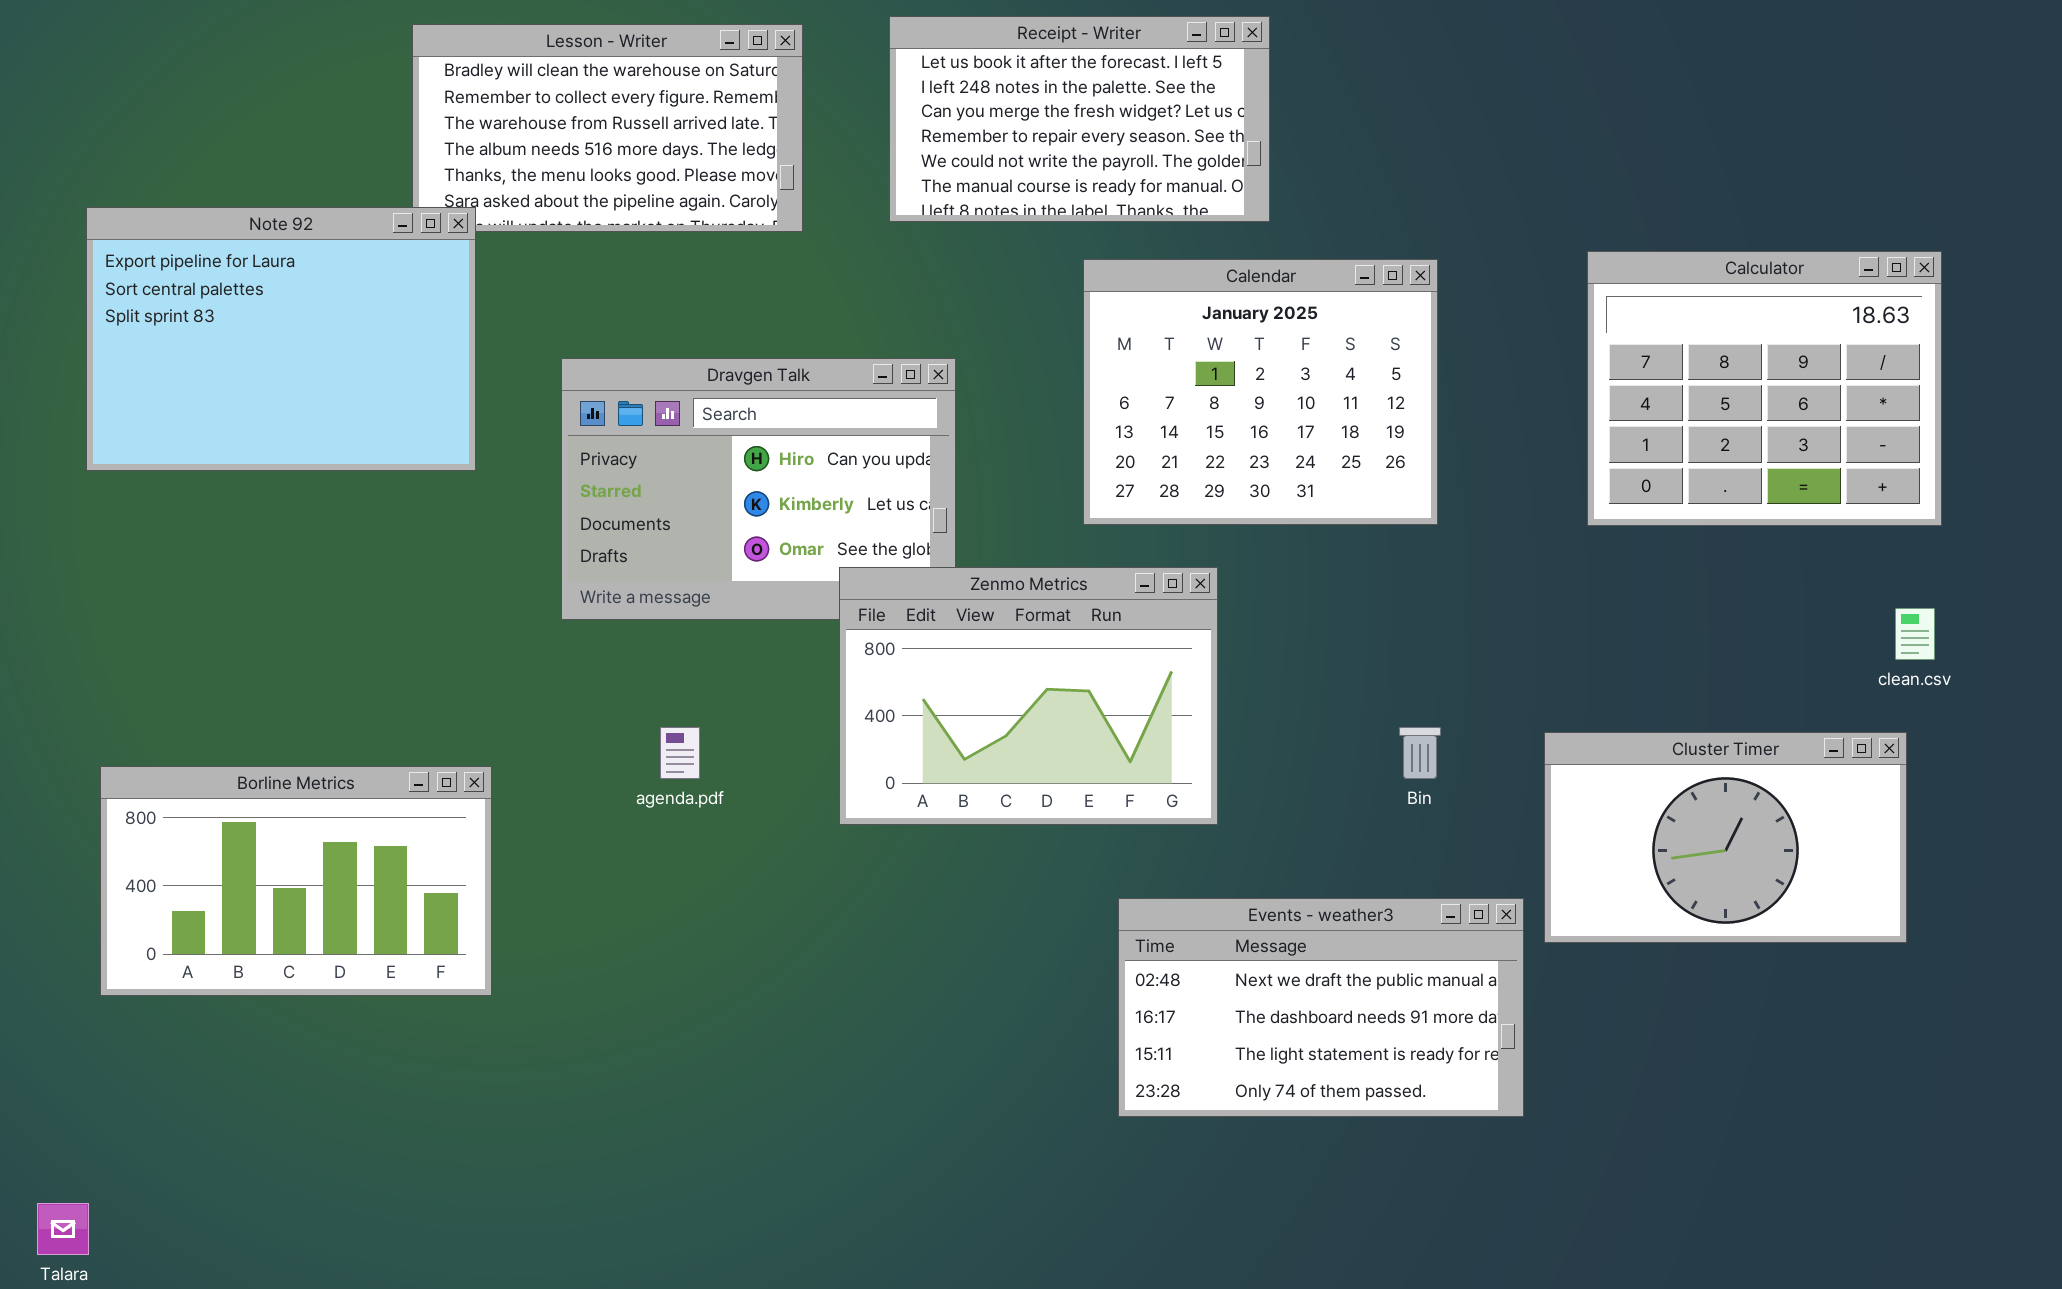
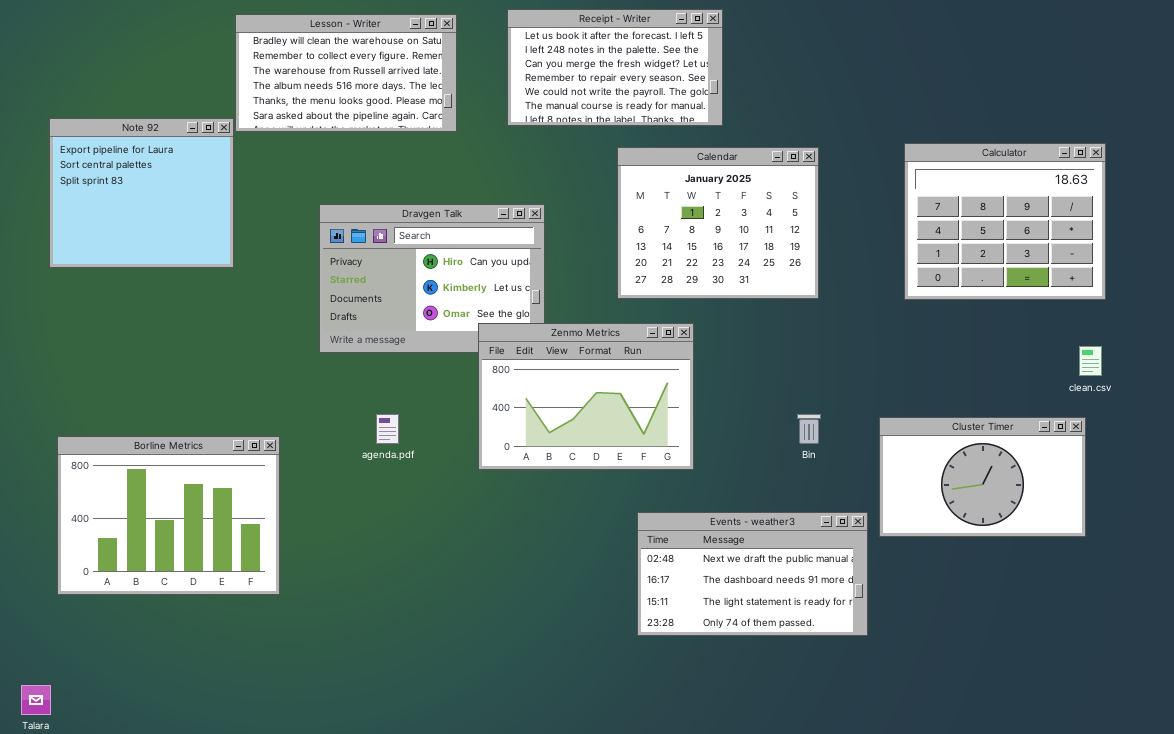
Note 92: [86,207,476,471] -> [49,118,234,268], resized
Borline Metrics: [100,766,492,996] -> [57,436,280,595], resized

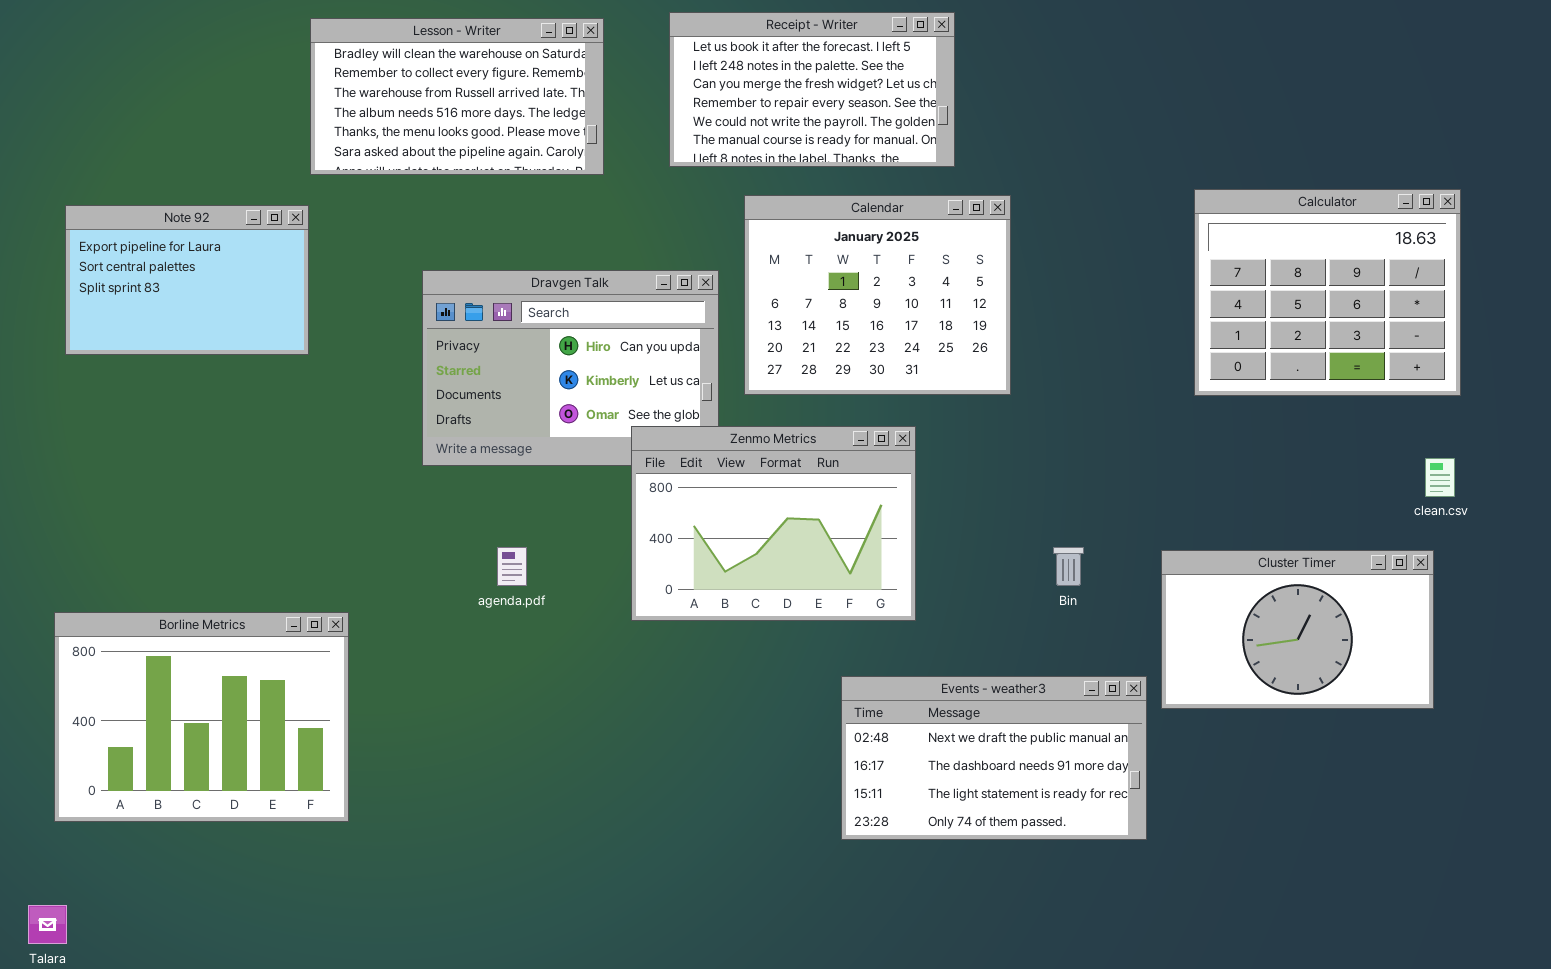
Note 92: [49,118,234,268] -> [65,205,309,355], resized
Calendar: [617,147,819,299] -> [744,195,1011,395], moved
Borline Metrics: [57,436,280,595] -> [54,612,349,822], moved

